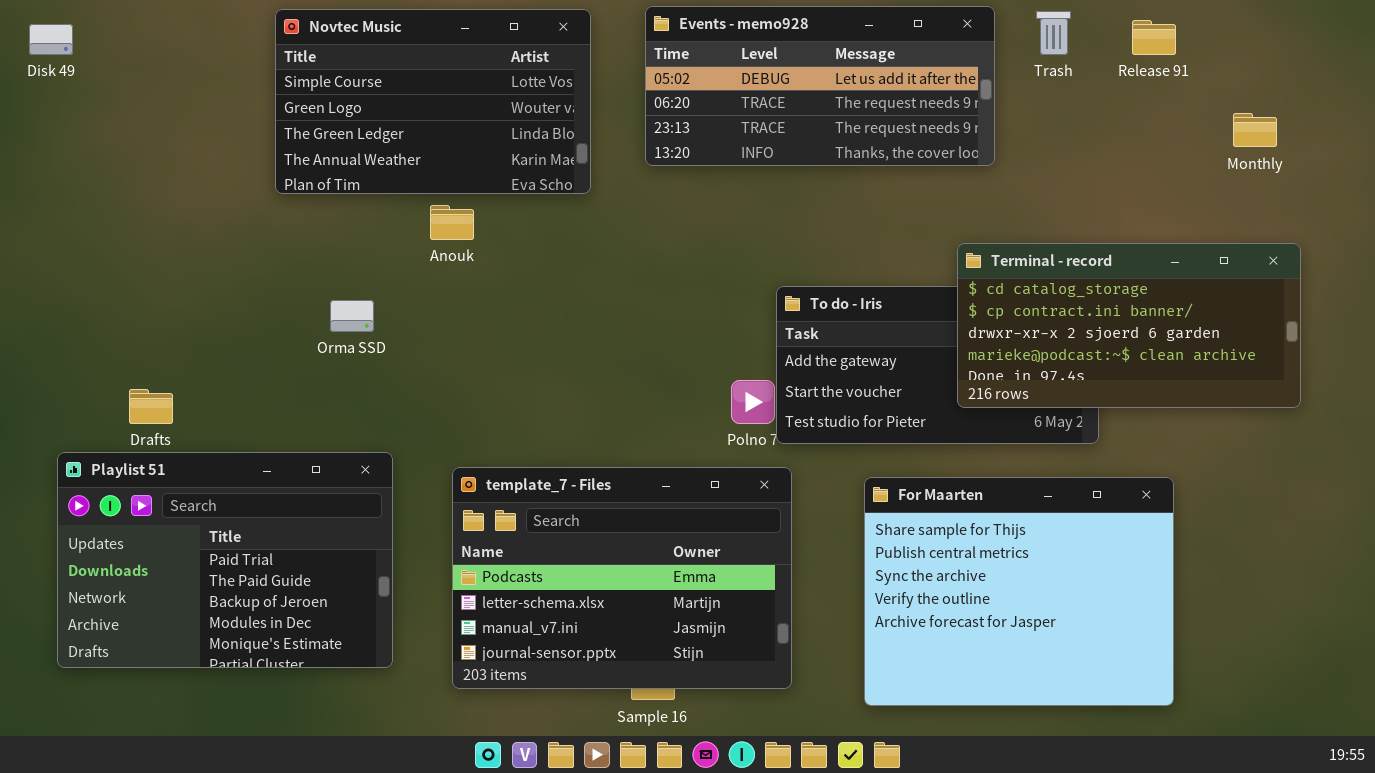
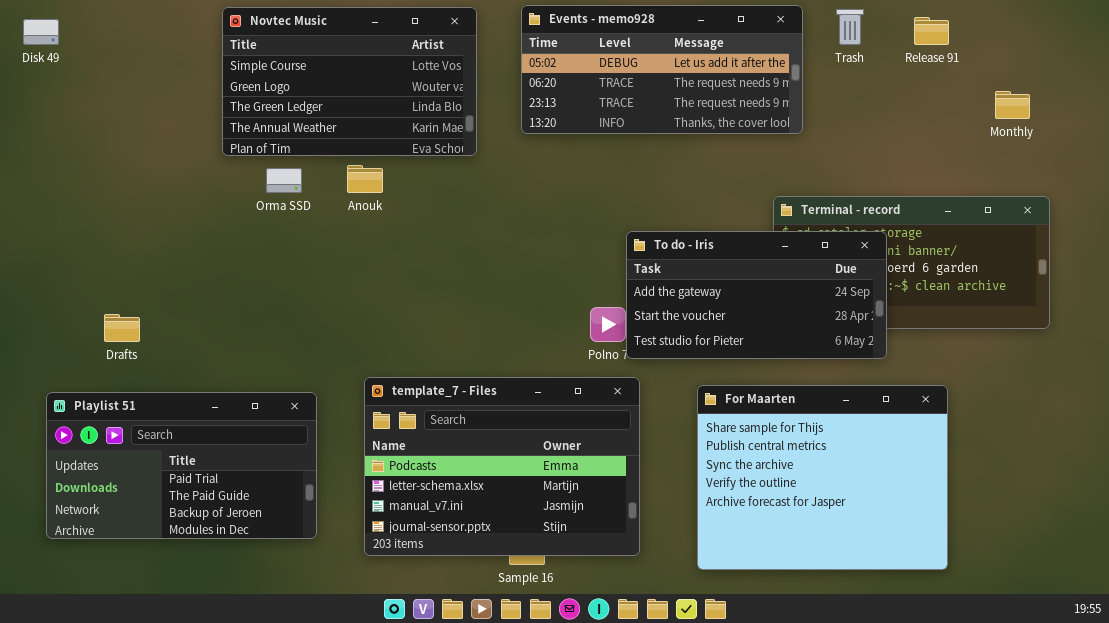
To do - Iris: [776,286,1099,444] -> [626,231,887,359], raised
Orma SSD: [330,300,374,332] -> [266,168,302,193], moved
Playlist 51: [57,452,393,668] -> [46,392,317,539], resized

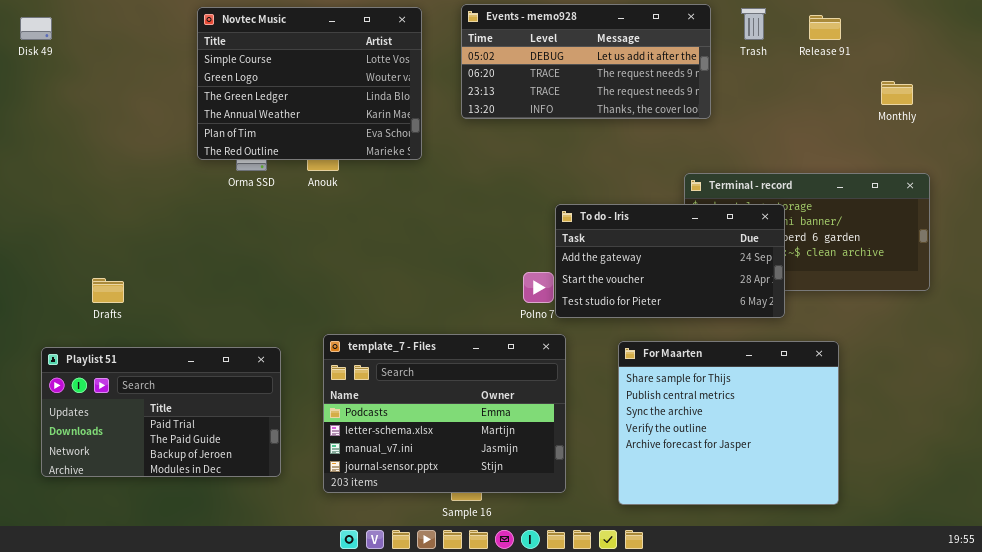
Novtec Music: [222,7,477,156] -> [197,7,422,160], resized

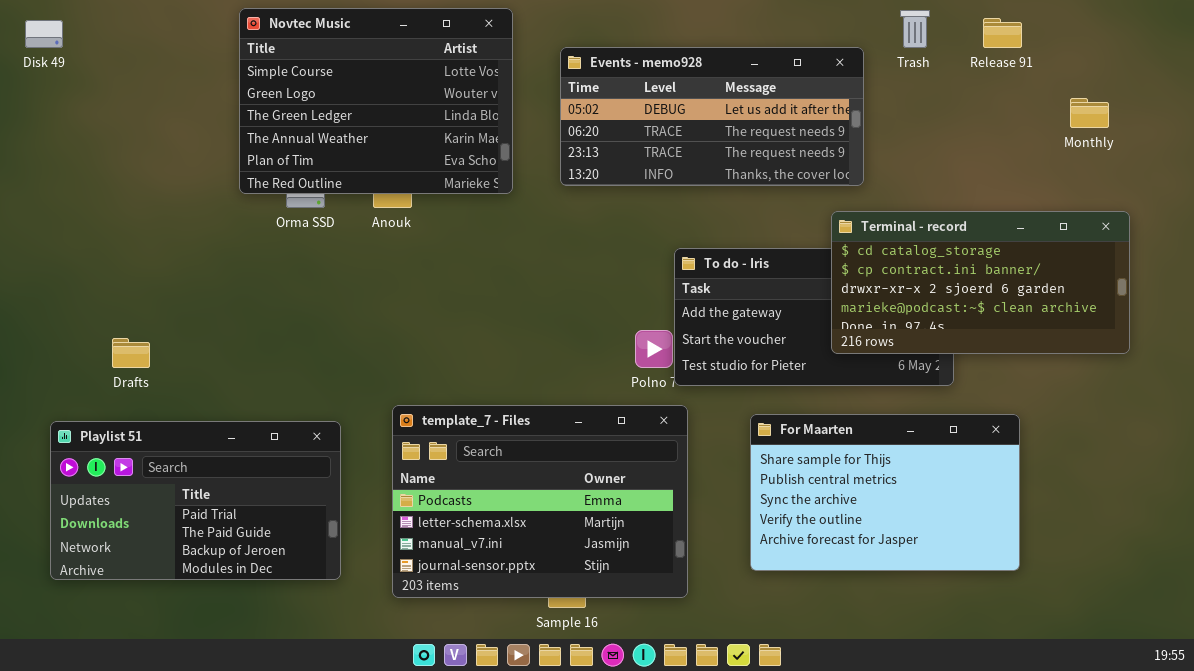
Events - memo928: [461,4,711,119] -> [560,47,864,186], moved
Terminal - record: [684,173,930,291] -> [831,211,1130,354], raised
For Maarten: [618,341,839,505] -> [750,414,1020,571], resized

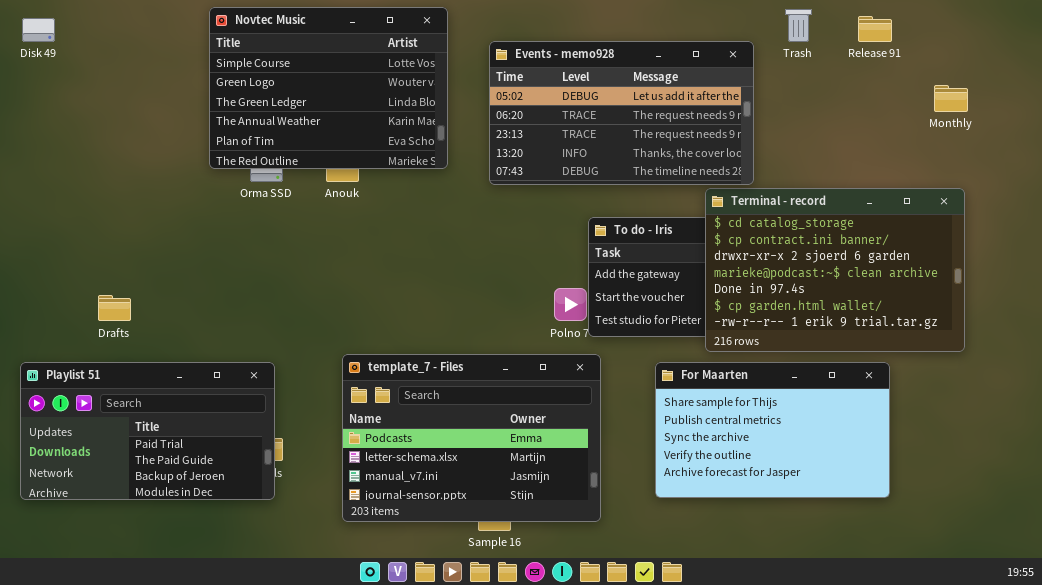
Events - memo928: [560,47,864,186] -> [489,41,754,185], resized
Terminal - record: [831,211,1130,354] -> [705,188,965,352], moved, resized
Playlist 51: [50,421,341,580] -> [20,362,275,500], moved

